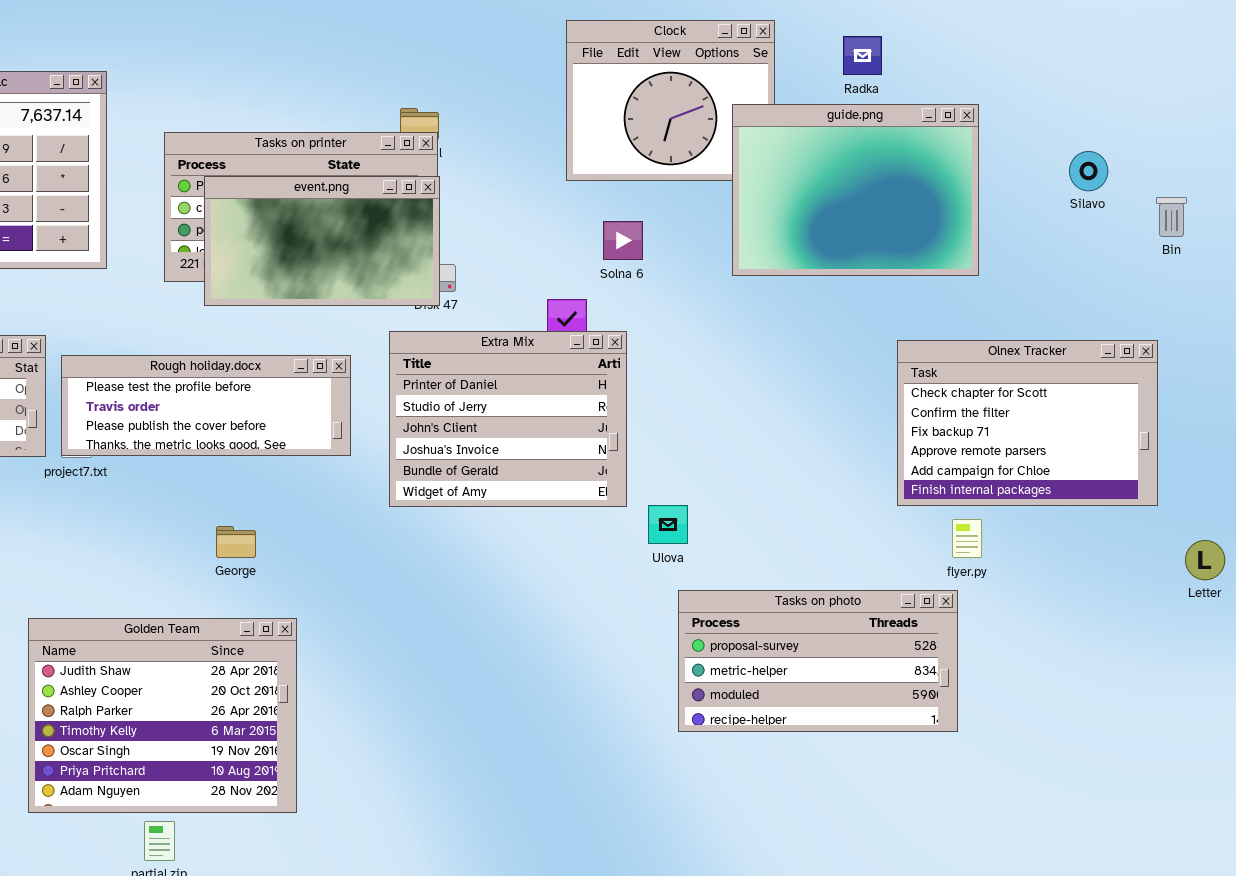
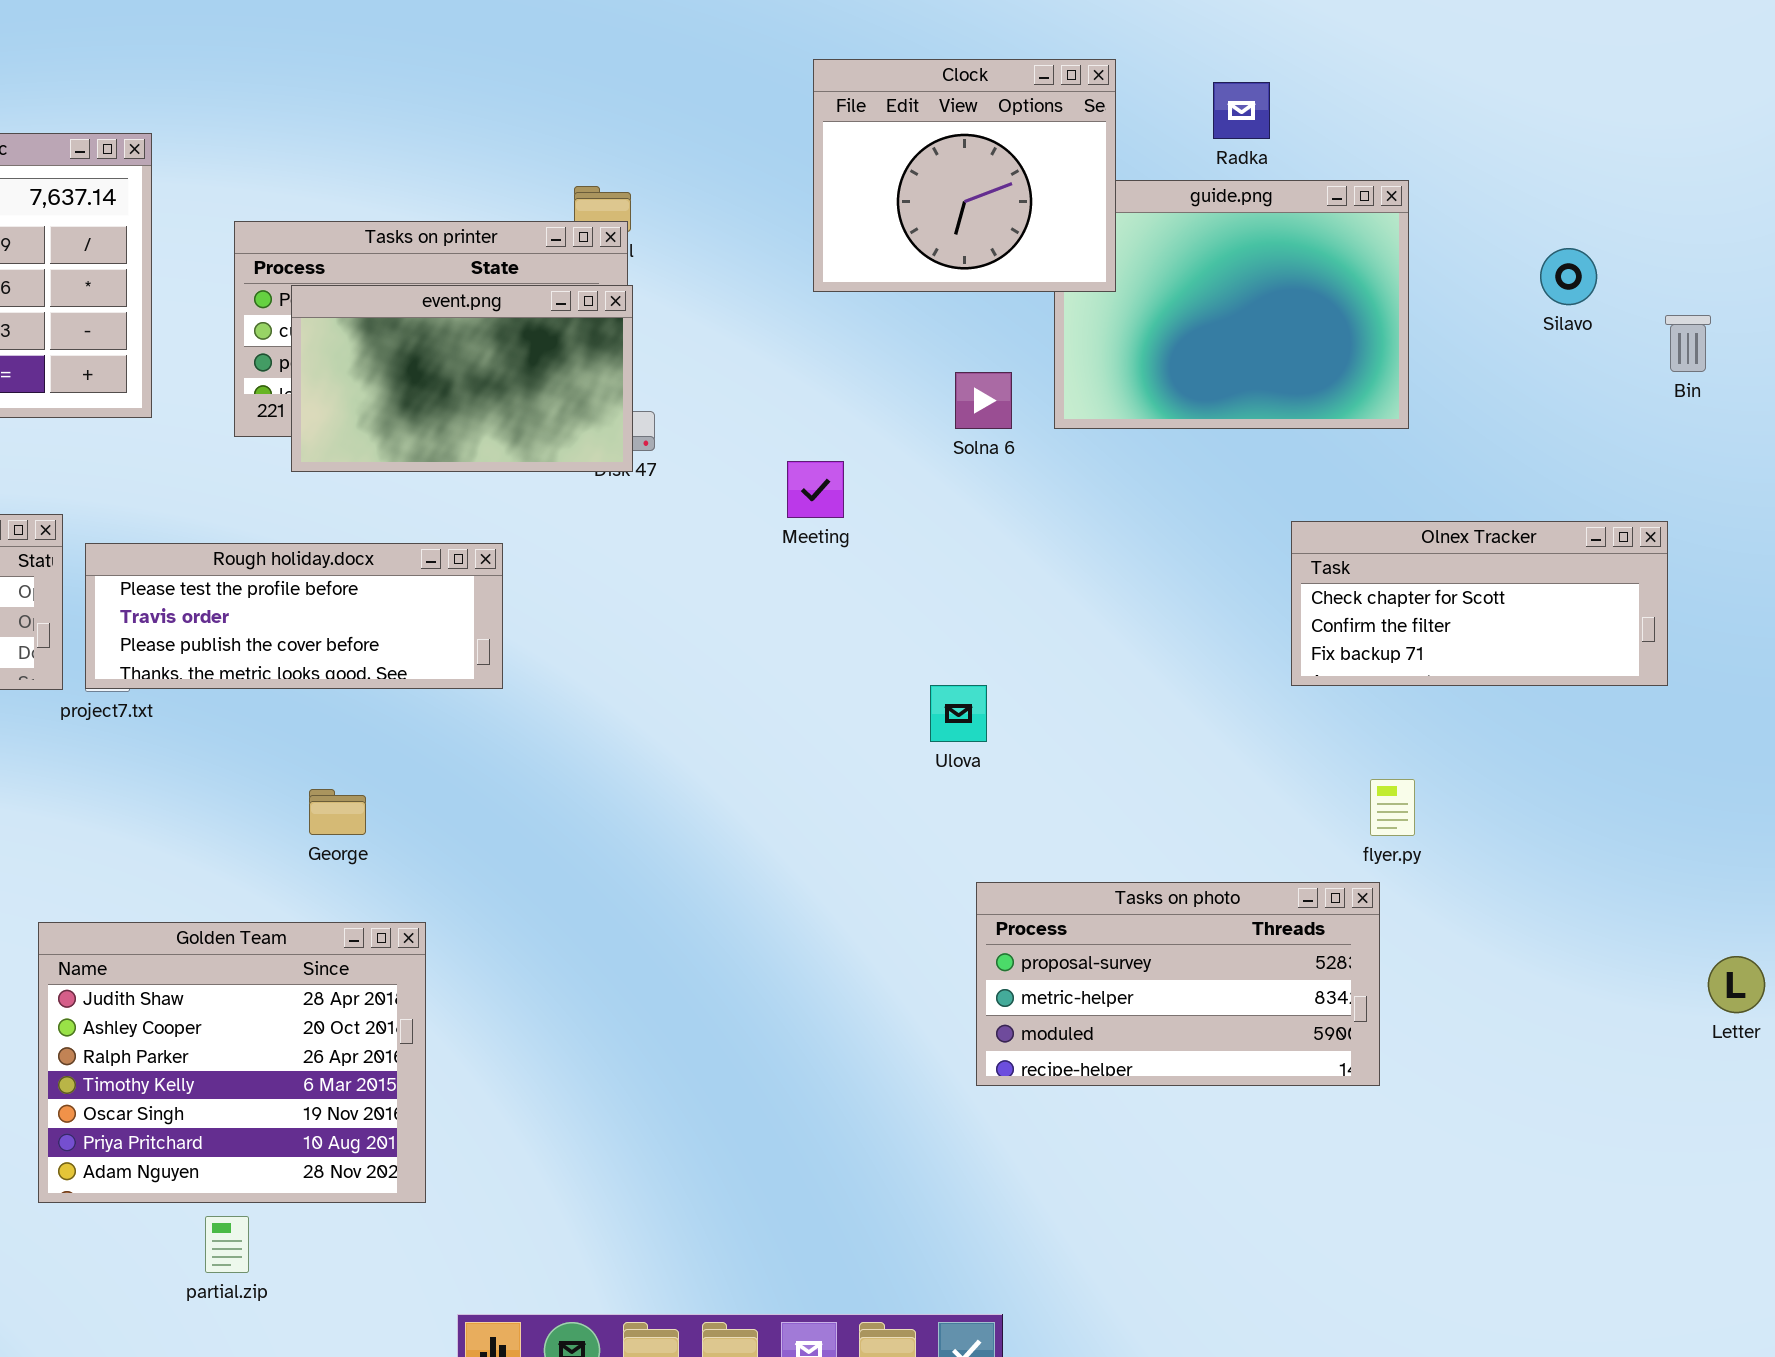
Clock: [566,20,775,181] -> [813,59,1116,292], raised
Solna 6: [603,221,643,260] -> [955,372,1012,429], moved
Extra Mix: [389,331,627,507] -> none, closed
Olnex Tracker: [897,340,1158,506] -> [1291,521,1668,686], resized
Ulova: [648,505,688,544] -> [930,685,987,742], moved
Letter: [1185,540,1225,580] -> [1708,956,1765,1013], moved

